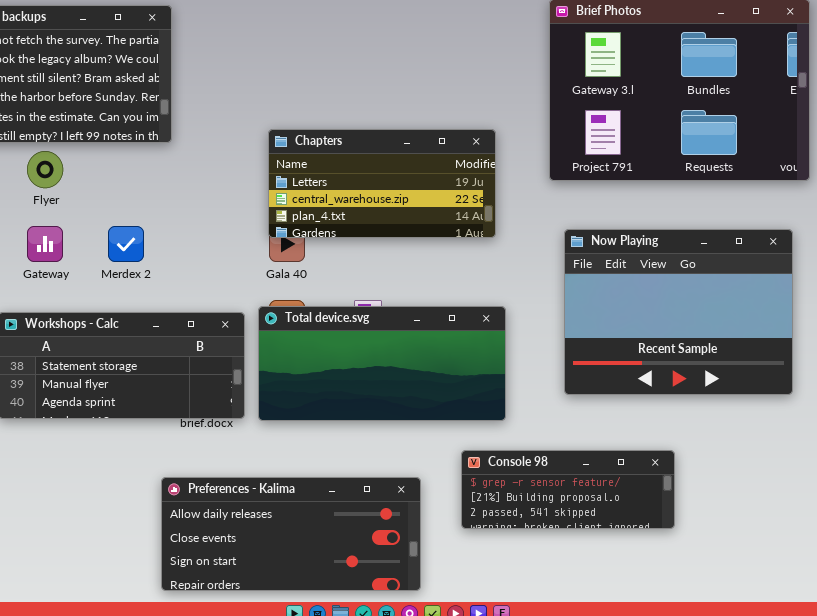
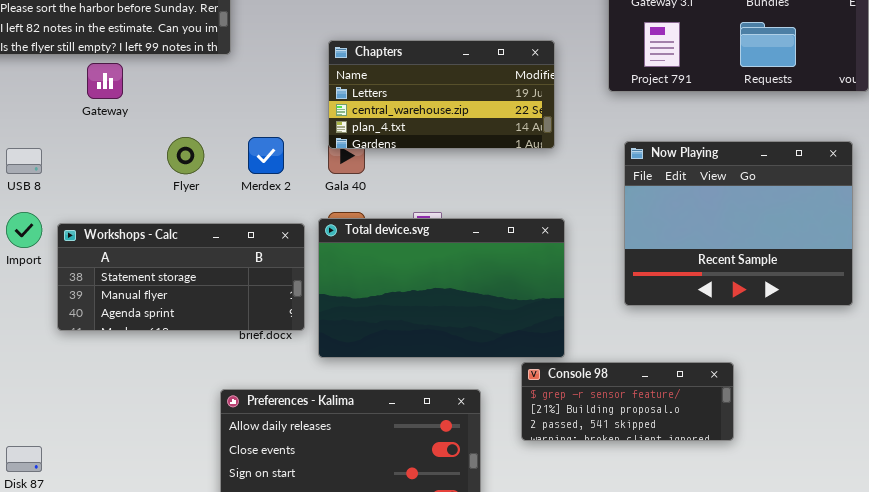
Flyer: [27,151,63,188] -> [167,137,204,174], moved
Gateway: [27,226,63,262] -> [87,63,123,99], moved
Merdex 2: [108,226,144,262] -> [248,137,284,174], moved
Total device.svg: [258,306,506,421] -> [318,218,565,358], resized

